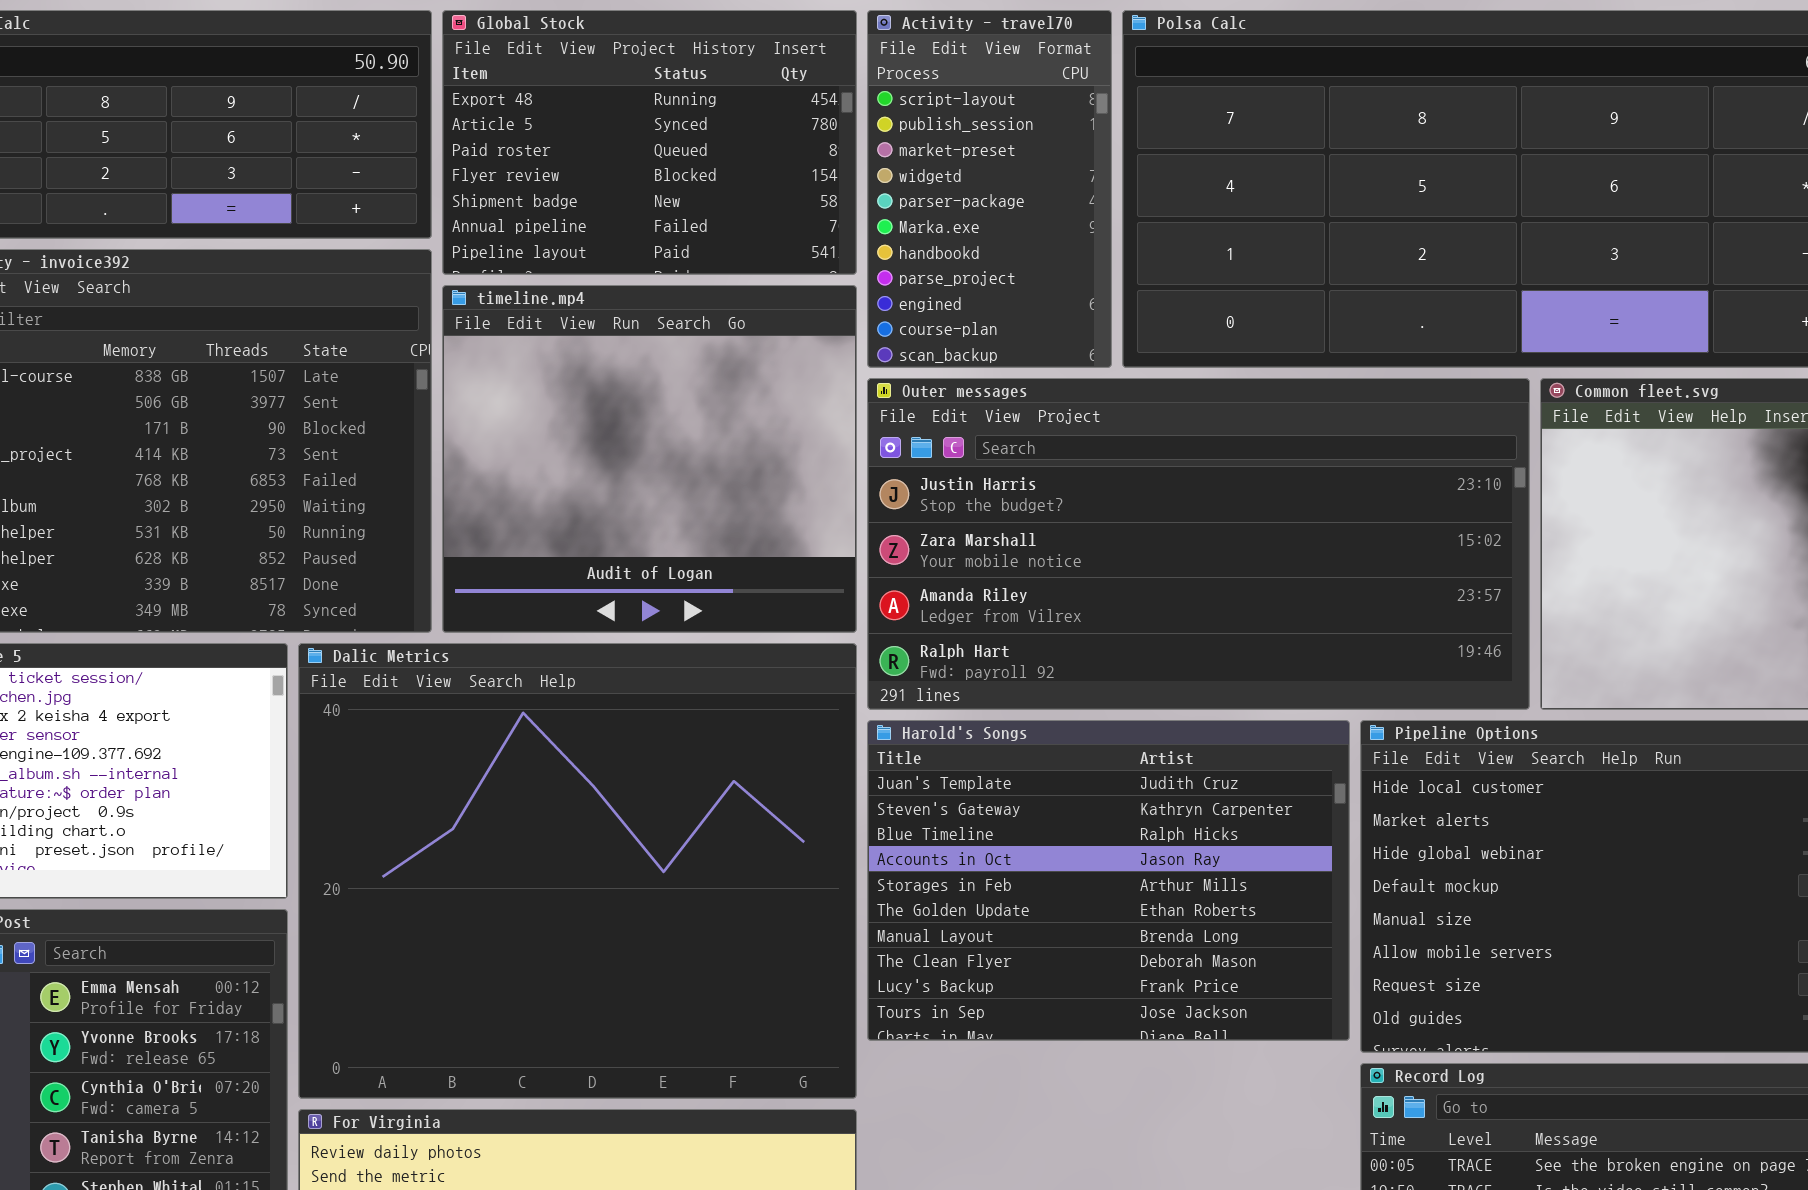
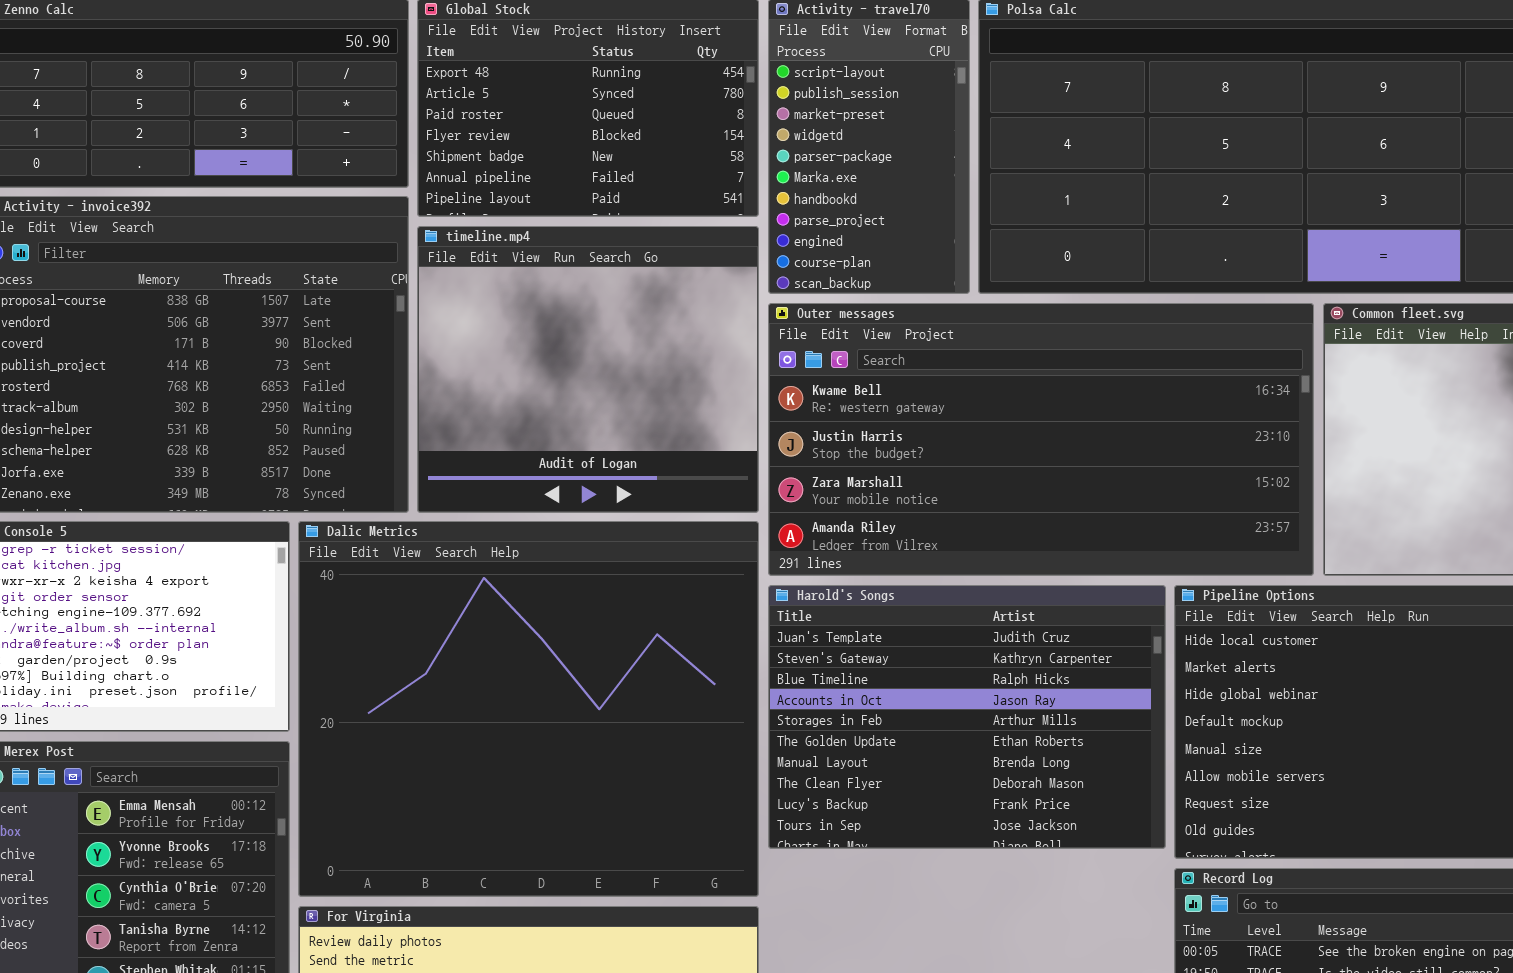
Outer messages: [867,378,1530,710] -> [768,303,1314,576], scrolled up 1 row

